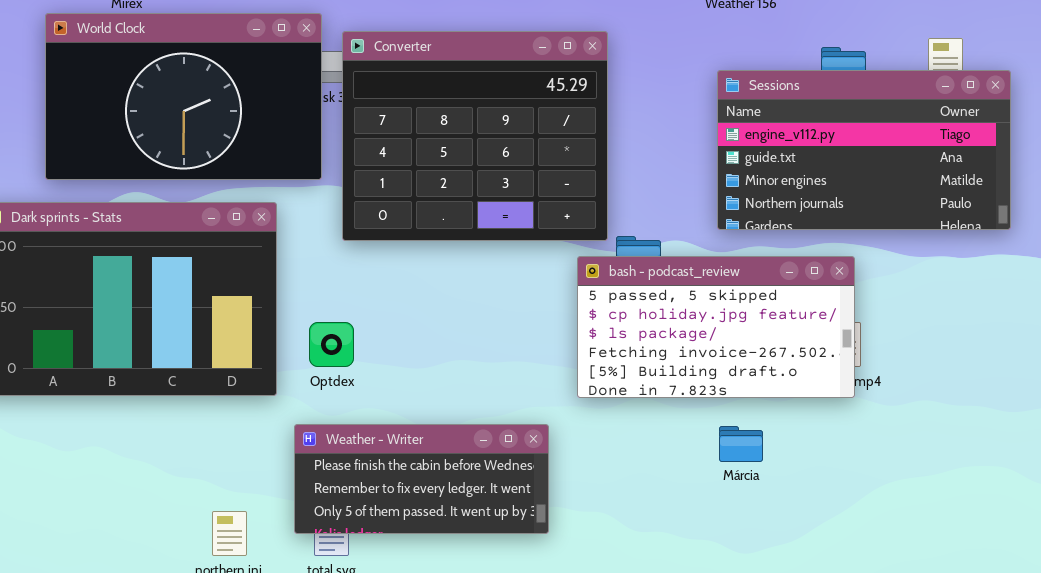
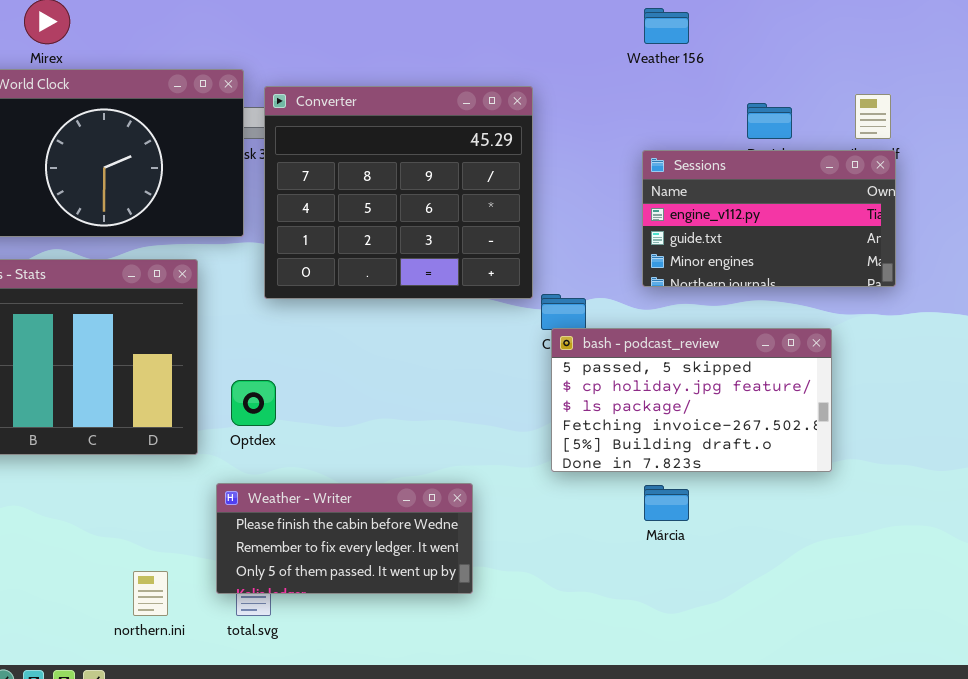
Sessions: [717,70,1011,230] -> [642,150,896,287], resized
bash - podcast_review: [577,256,855,398] -> [551,328,832,472], moved

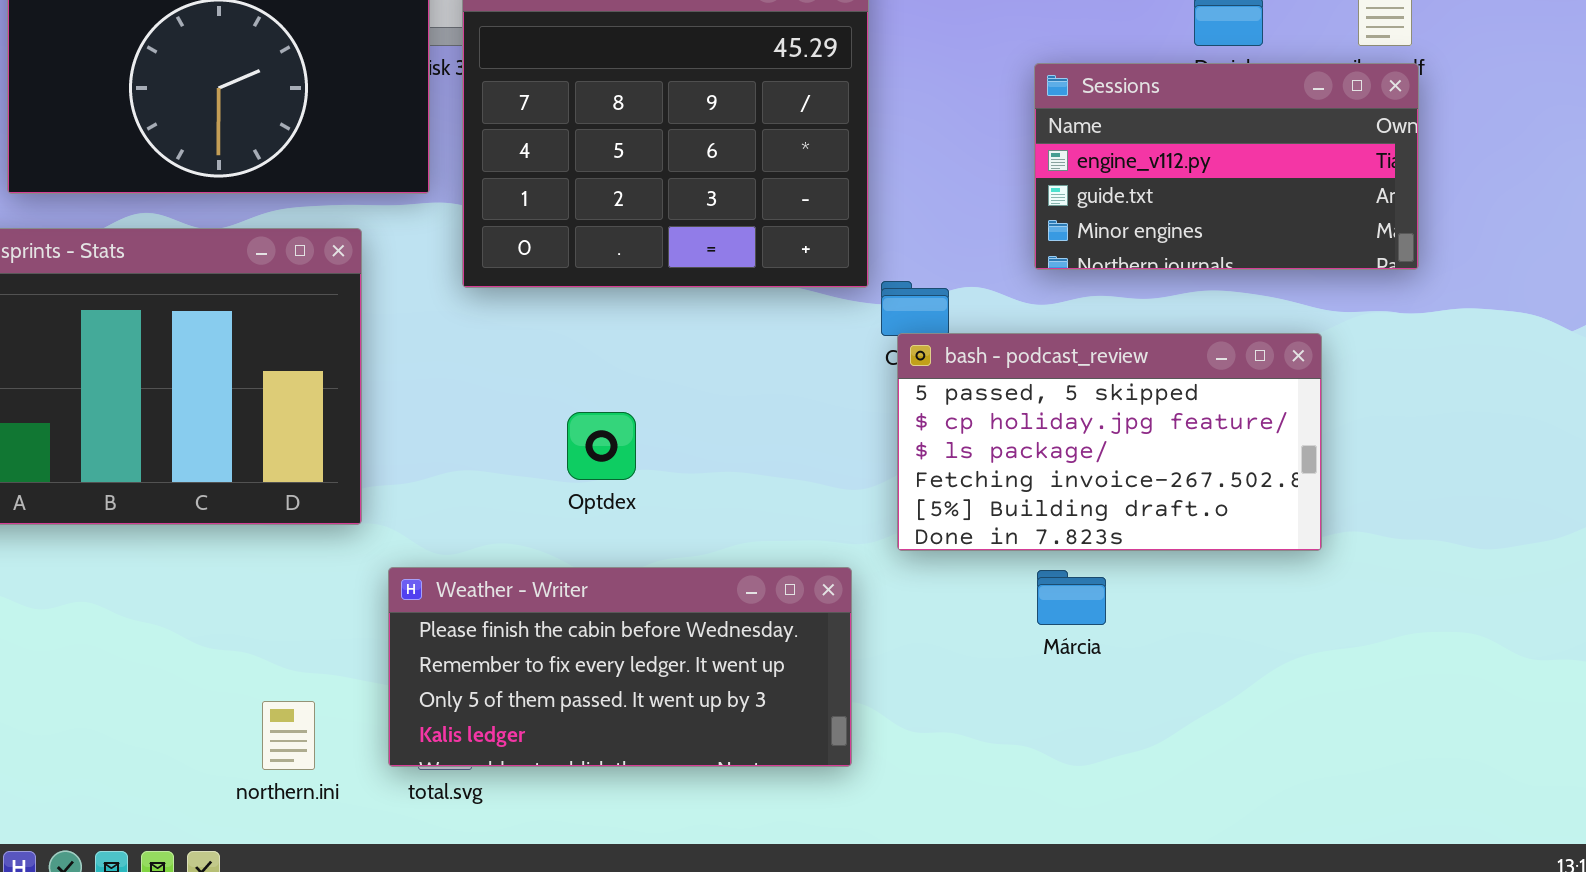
Optdex: [231,380,276,426] -> [567,412,636,480], moved
Weather - Writer: [216,483,473,594] -> [388,567,852,767], resized

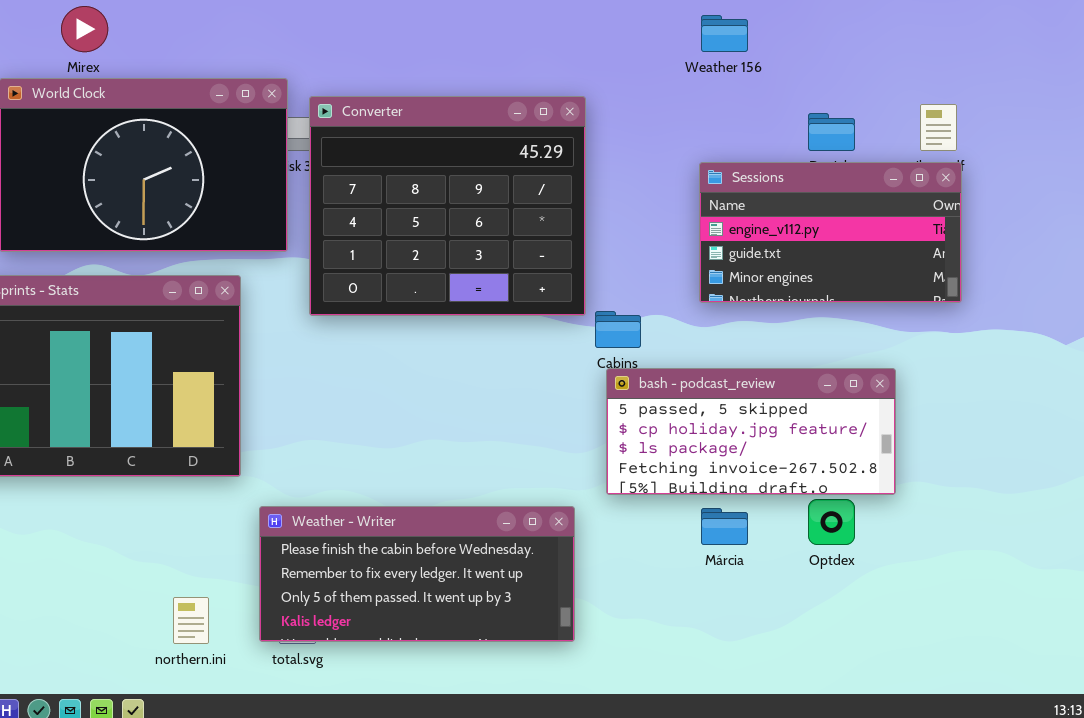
bash - podcast_review: [897,333,1322,551] -> [606,368,896,495], resized
Optdex: [567,412,636,480] -> [808,499,855,545], moved

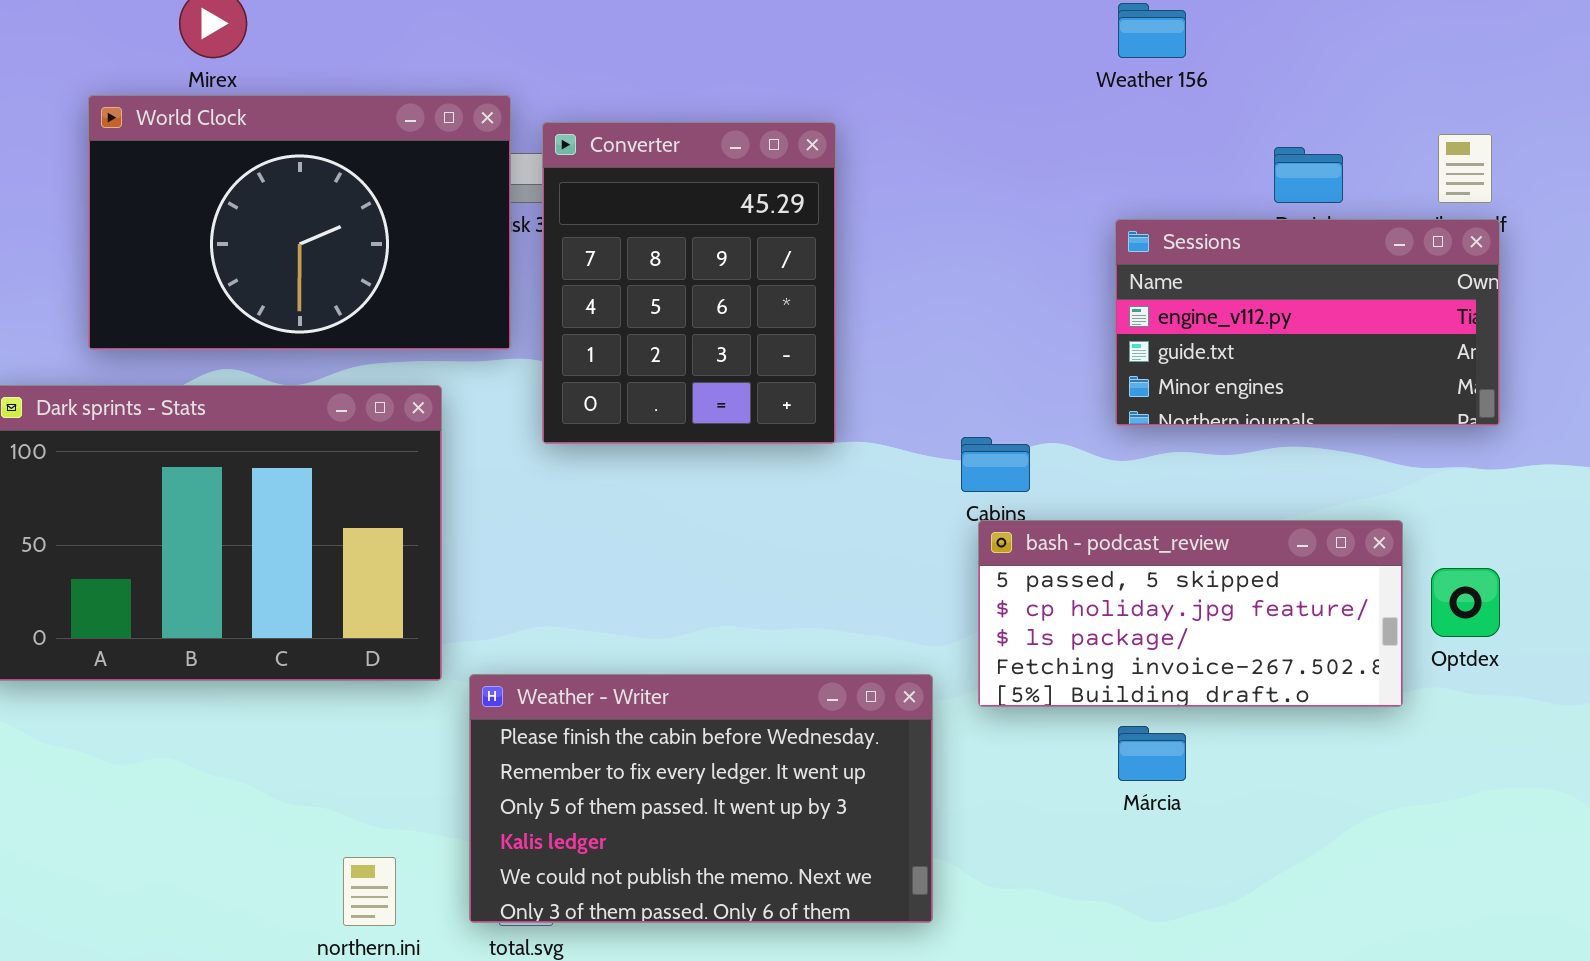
Converter: [309,96,586,316] -> [542,122,836,444], resized
Optdex: [808,499,855,545] -> [1431,568,1500,637], moved
Weather - Writer: [259,506,575,642] -> [469,674,933,923], resized

